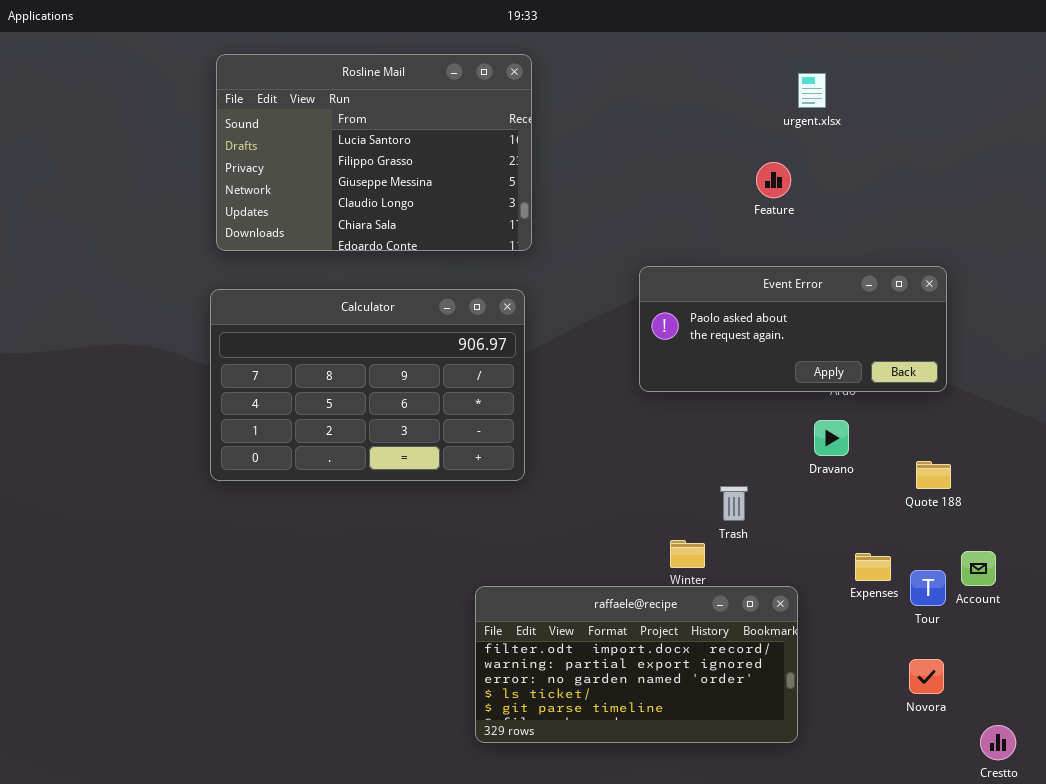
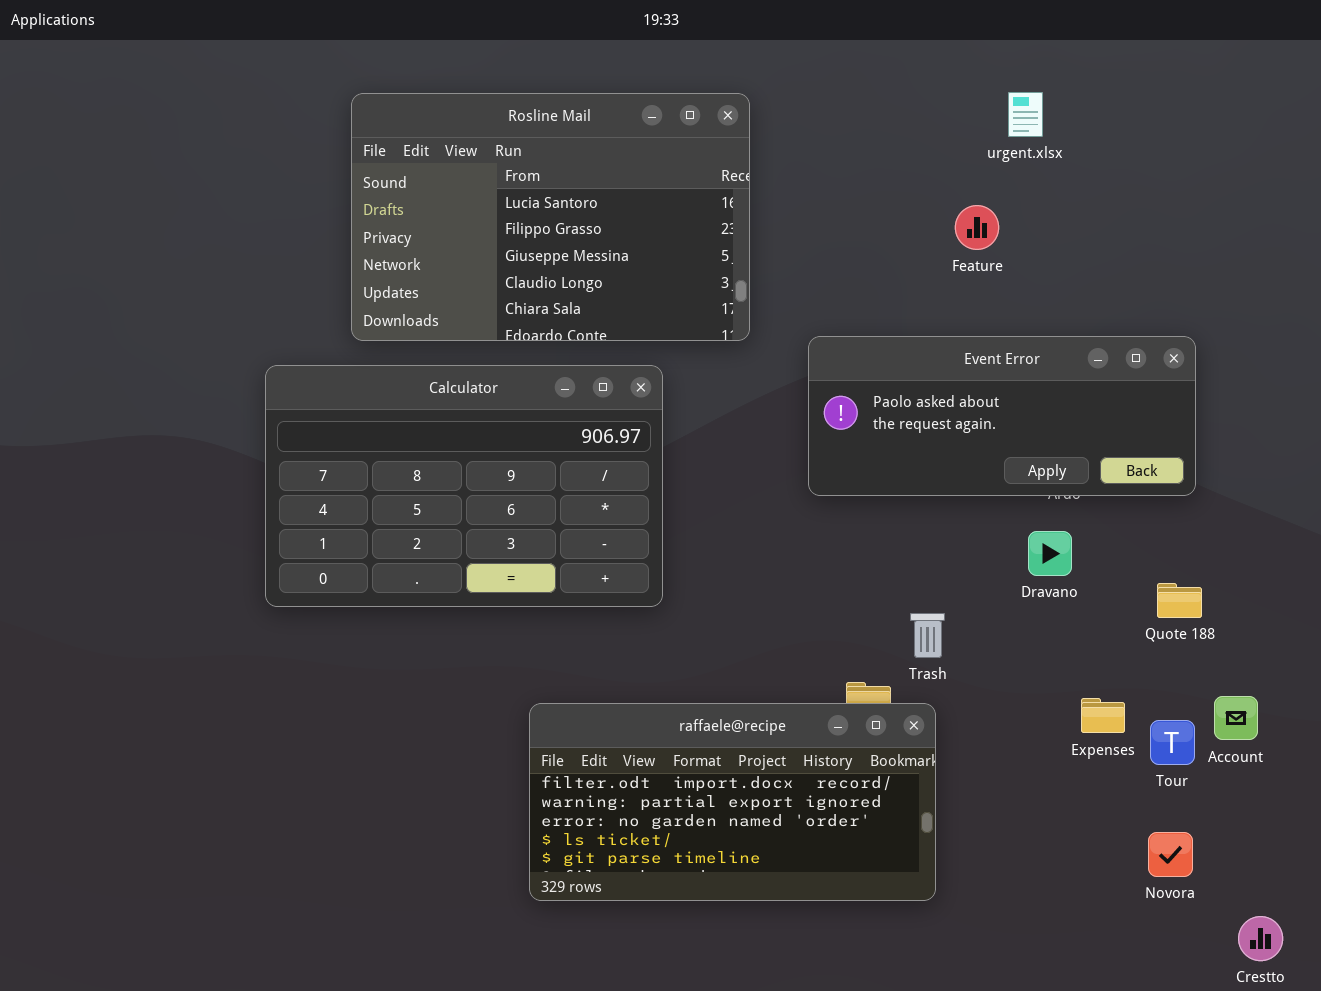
Rosline Mail: [216,54,532,251] -> [351,93,750,341], moved
raffaele@recipe: [475,586,798,743] -> [529,703,936,901], moved

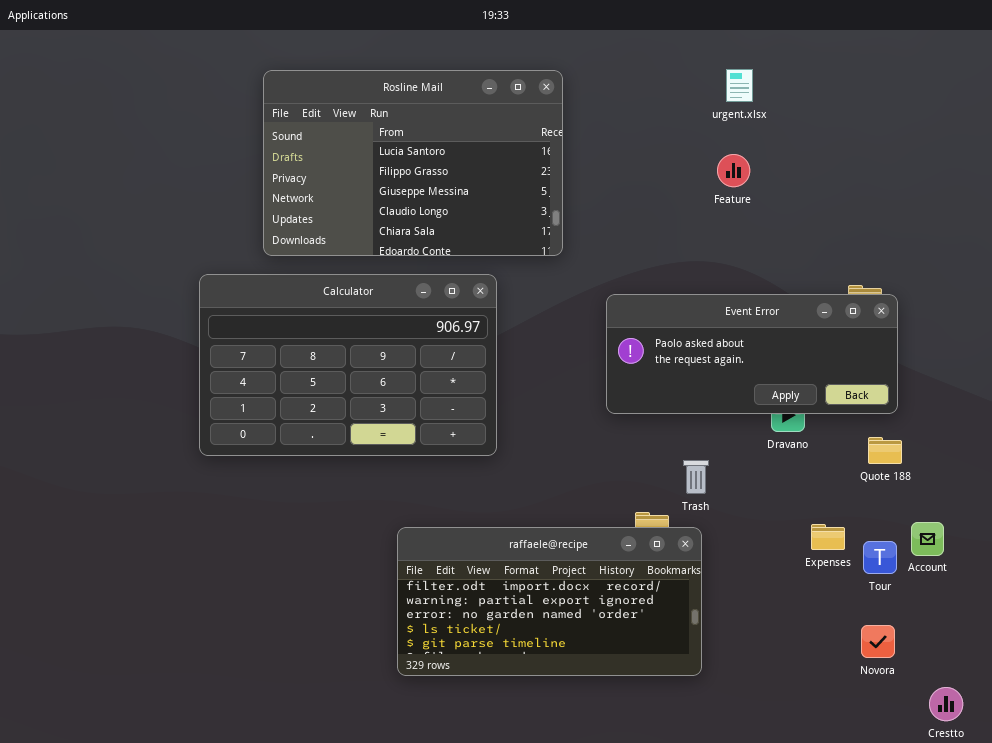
urgent.xlsx: [1008,92,1043,137] -> [726,69,753,102], moved
Event Error: [808,336,1196,496] -> [606,294,898,414], moved

